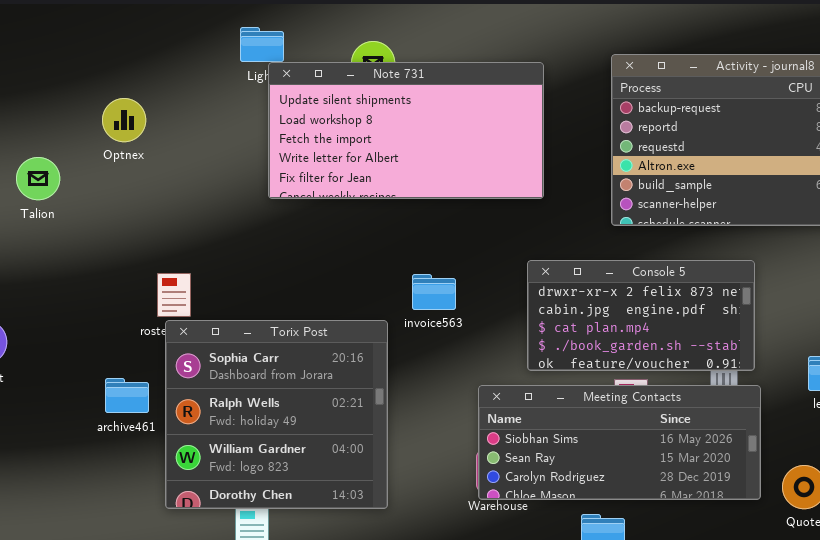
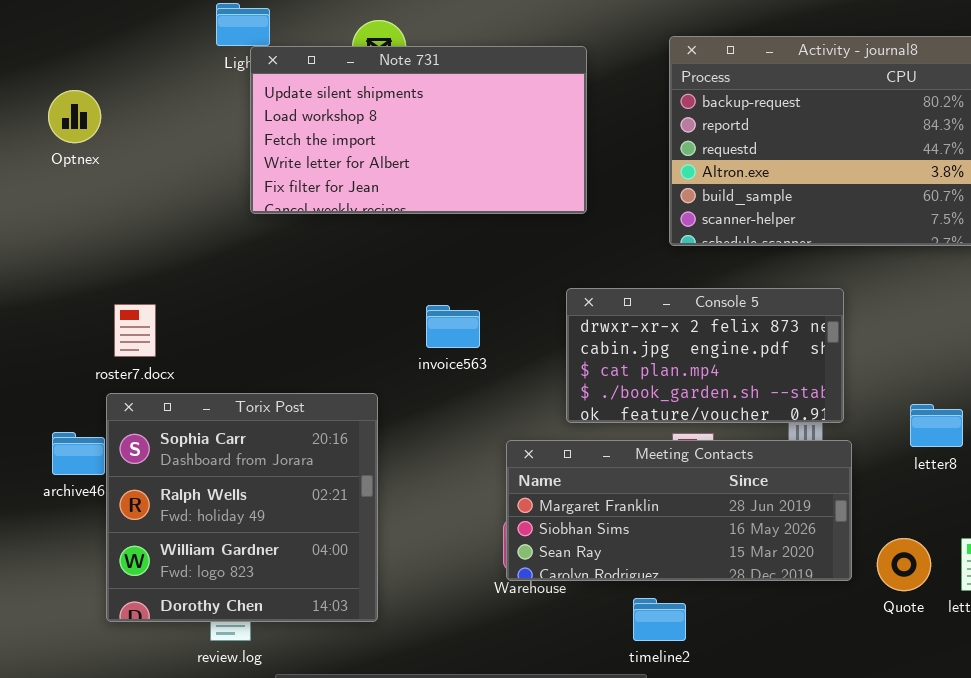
Torix Post: [165,320,388,509] -> [106,393,378,622], moved
Meeting Contacts: [478,385,761,500] -> [506,440,852,581], scrolled up 1 row

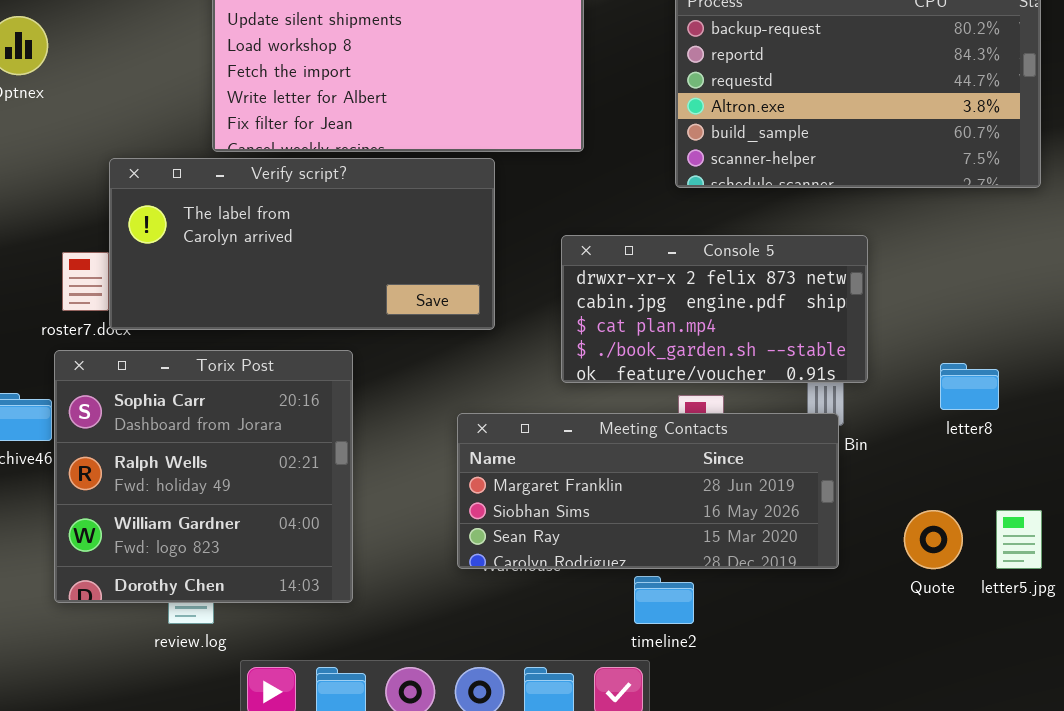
Verify script?: none -> [109,158,495,330], opened
Meeting Contacts: [506,440,852,581] -> [457,413,839,569], moved

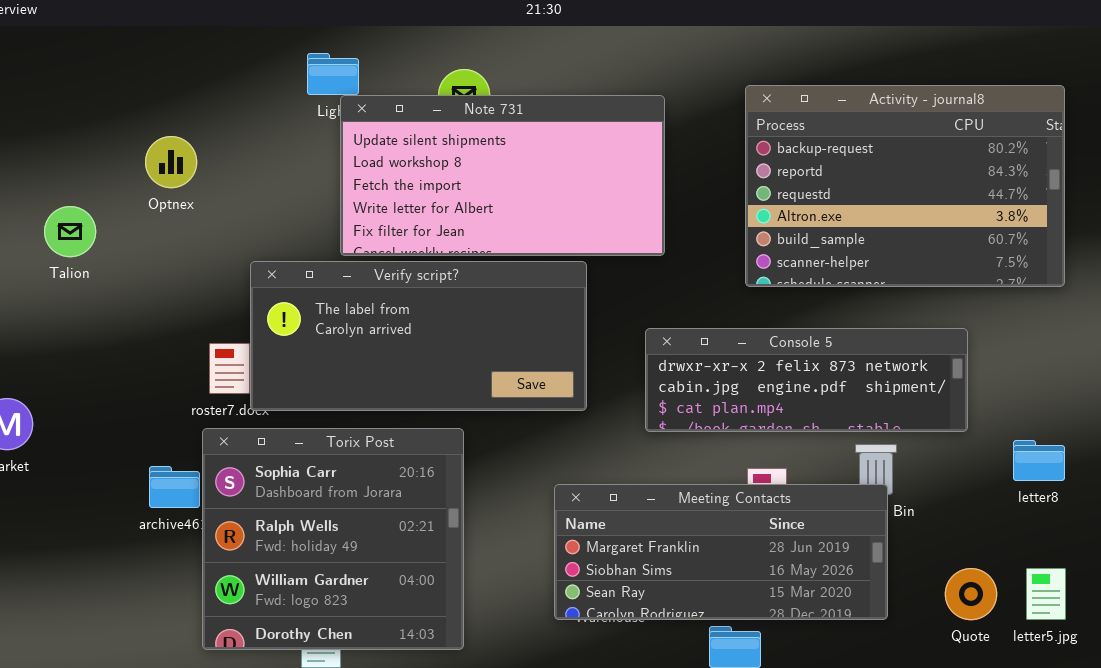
Console 5: [561,235,868,383] -> [645,328,968,432], resized
letter8: [940,363,999,410] -> [1013,440,1065,481], moved

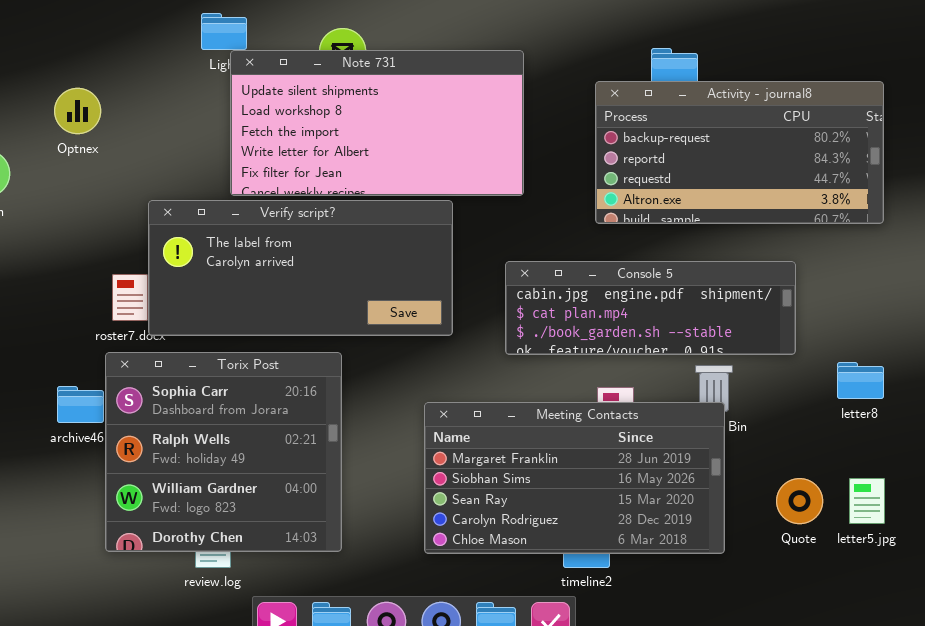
Activity - journal8: [745,85,1065,287] -> [595,81,884,224], resized
Console 5: [645,328,968,432] -> [505,261,796,355], scrolled down 1 row
Meeting Contacts: [554,484,888,620] -> [424,402,725,554], resized

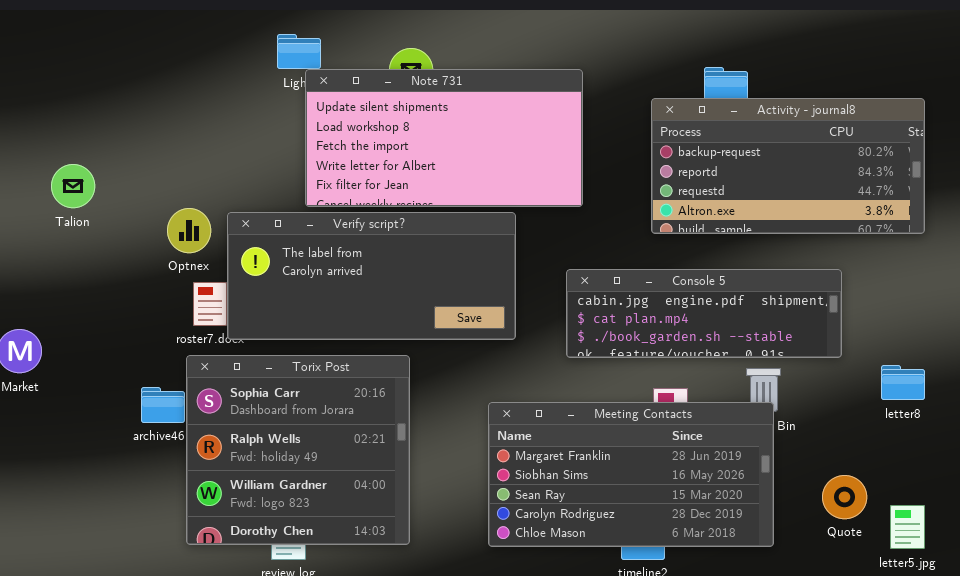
Optnex: [54,88,101,134] -> [167,208,211,253], moved
letter5.jpg: [849,478,885,524] -> [890,505,925,549], moved

